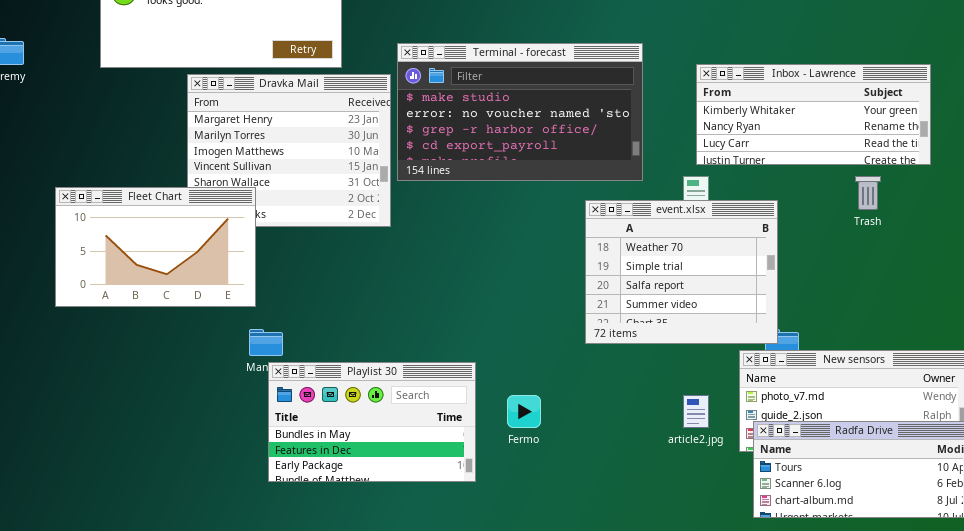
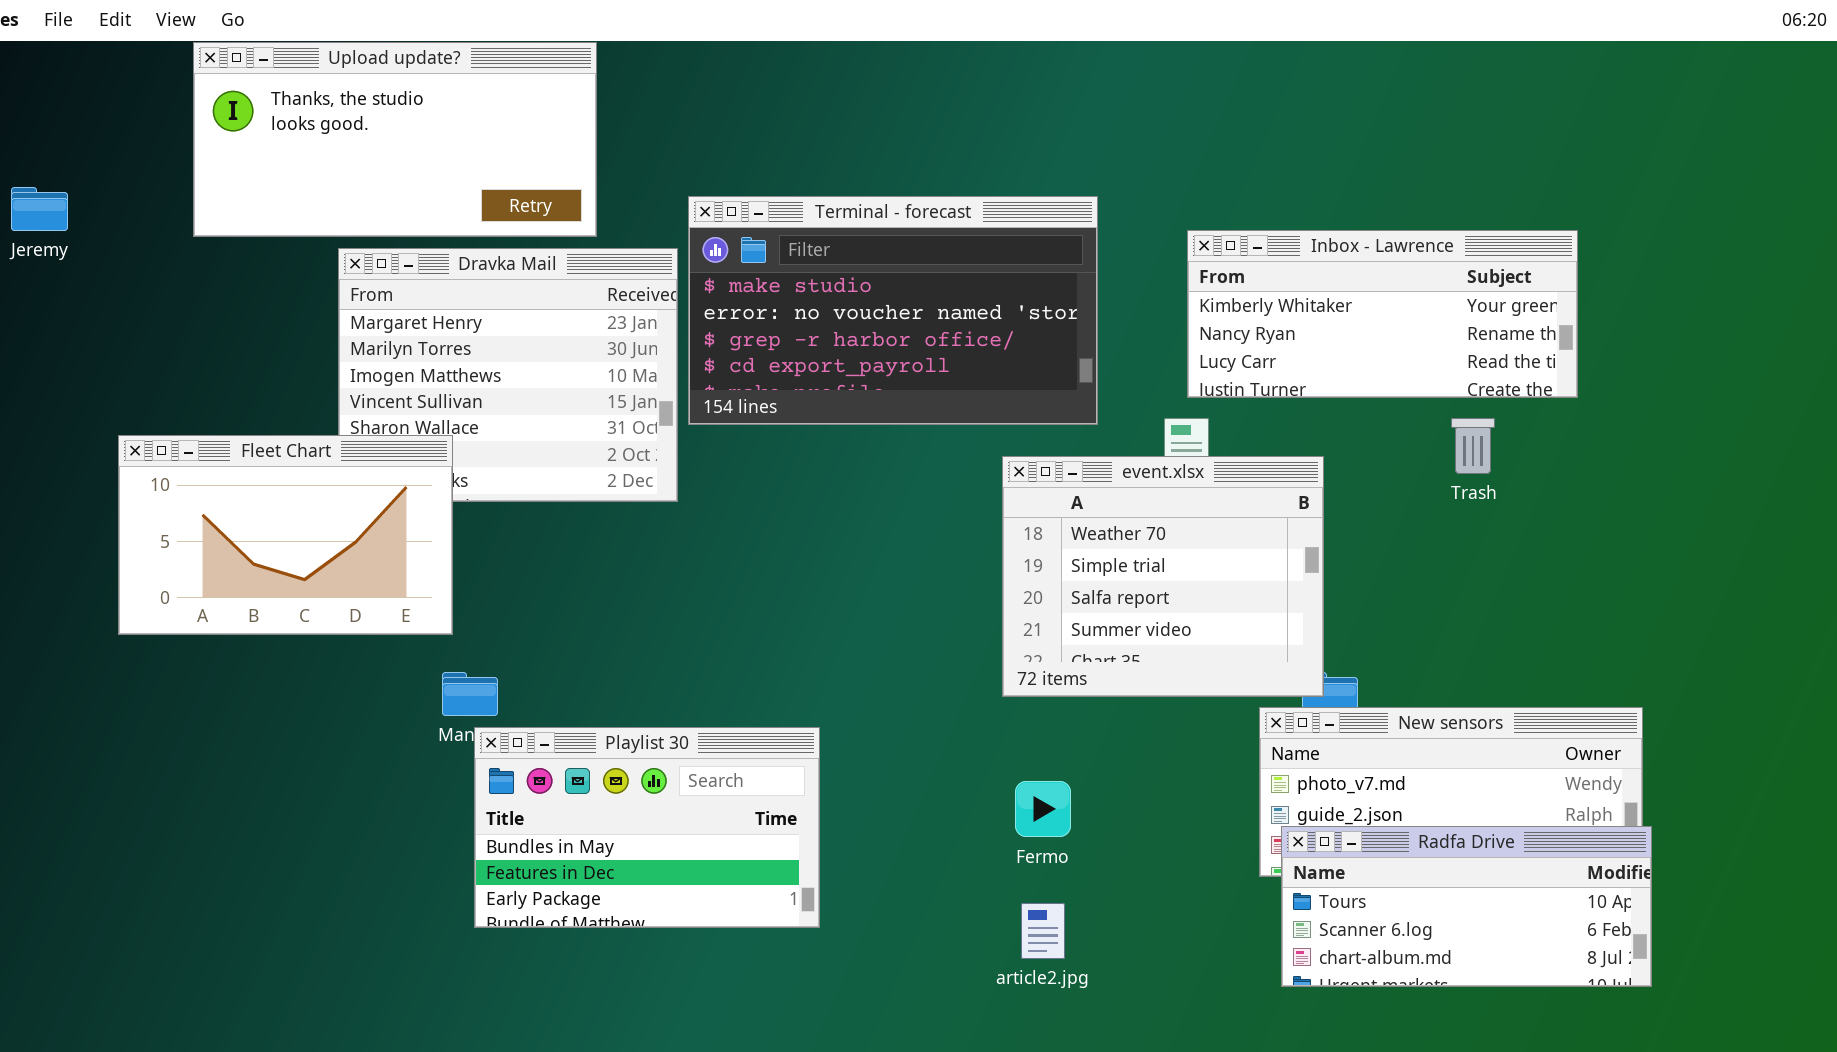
Fermo: [507,395,541,428] -> [1015,781,1071,837], moved
article2.jpg: [683,395,709,428] -> [1021,903,1065,959], moved

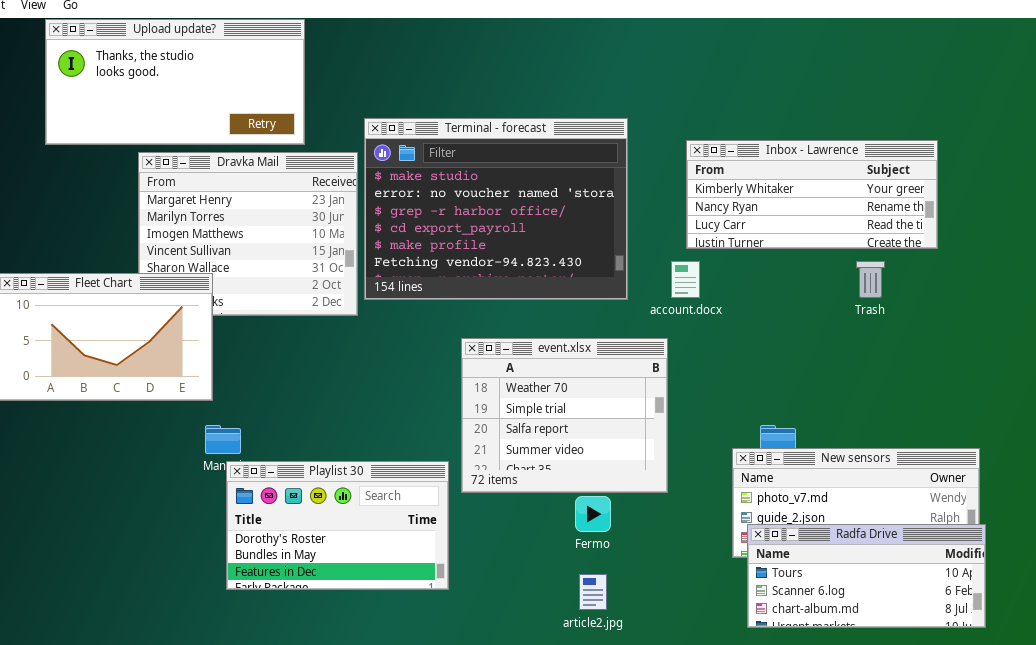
Terminal - forecast: [688,196,1098,425] -> [364,118,628,300], resized
event.xlsx: [1002,456,1324,697] -> [461,338,668,493], moved
Playlist 30: [474,727,820,928] -> [226,461,449,590], scrolled up 1 row

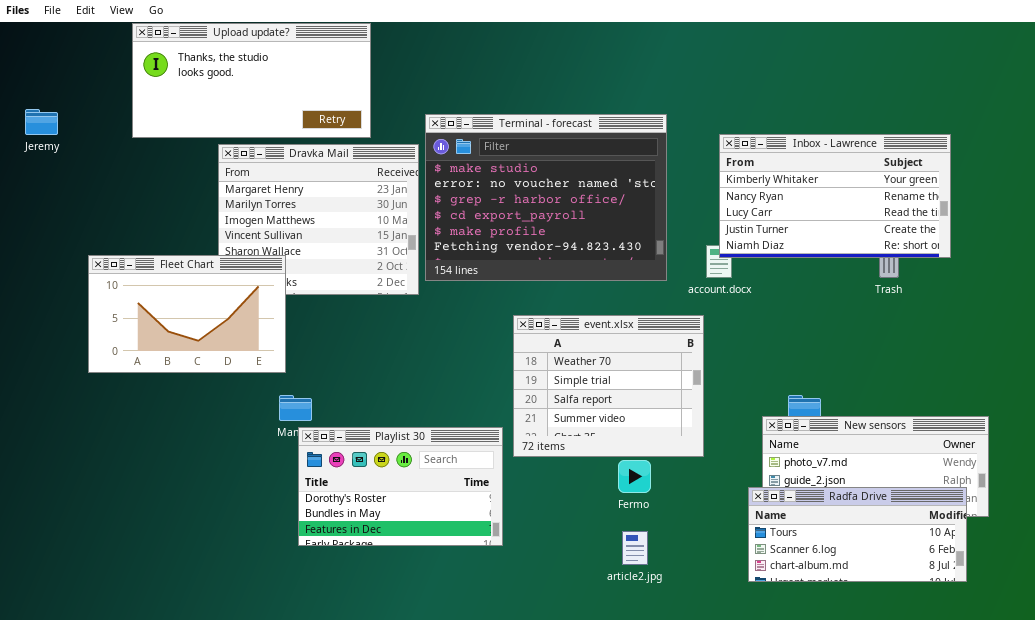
Inbox - Lawrence: [686,140,938,249] -> [719,134,951,258], resized
Radfa Drive: [747,524,986,628] -> [748,487,967,582], moved

